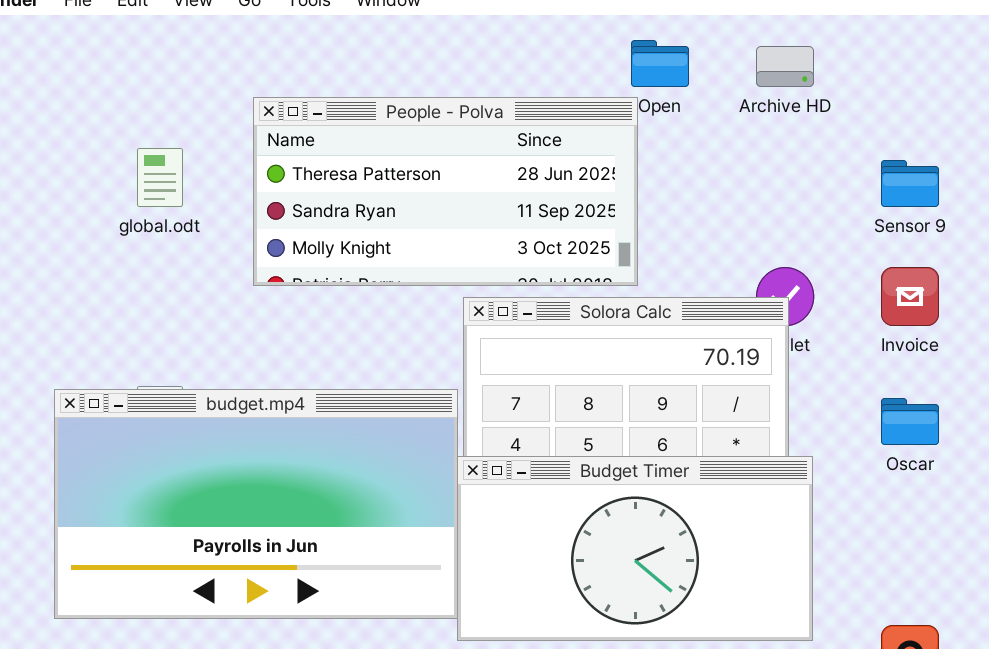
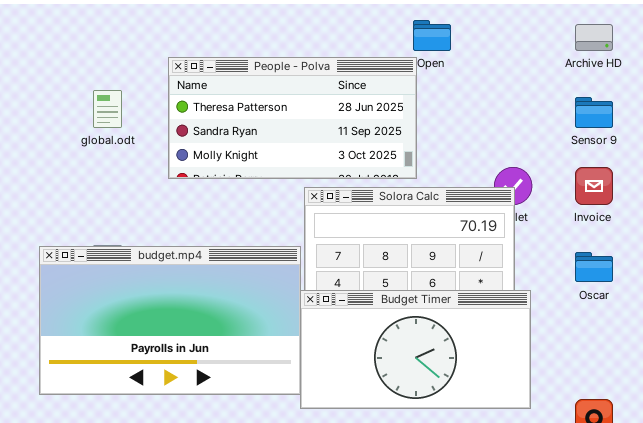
Archive HD: [756,46,814,87] -> [575,24,613,51], moved

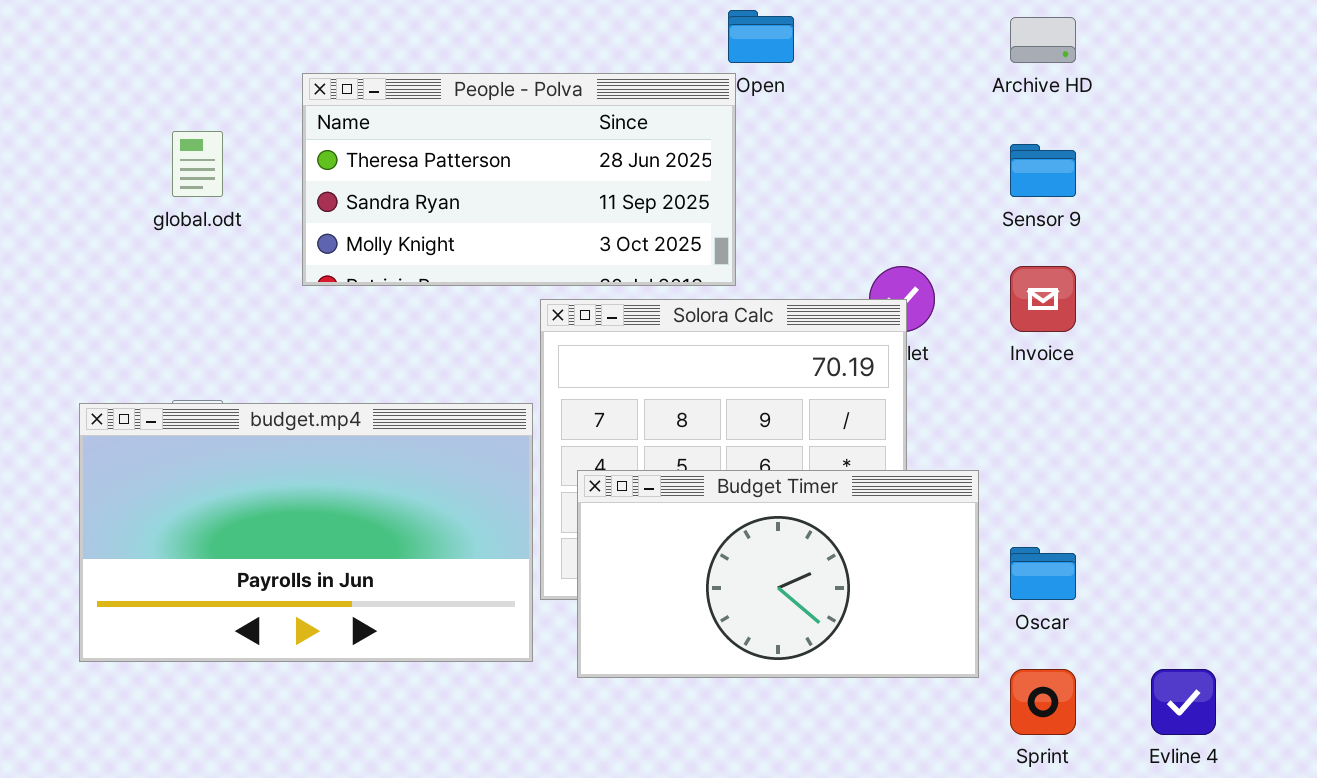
Oscar: [575,252,613,282] -> [1010,547,1076,600], moved
Budget Timer: [300,290,531,409] -> [577,470,979,678], moved

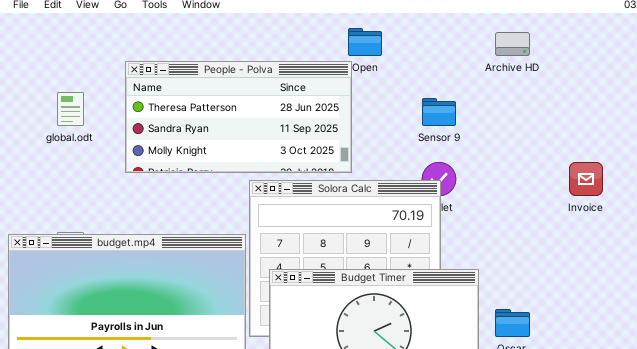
Sensor 9: [1010,144,1076,197] -> [422,98,456,126], moved
Invoice: [1010,266,1076,332] -> [569,162,603,196], moved

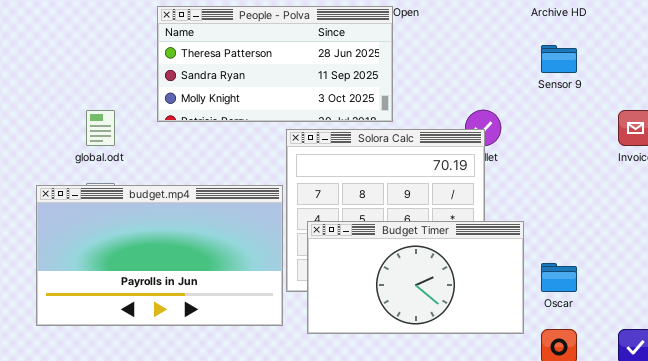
global.odt: [57,92,84,126] -> [86,110,115,146], moved
Sensor 9: [422,98,456,126] -> [541,45,577,73], moved

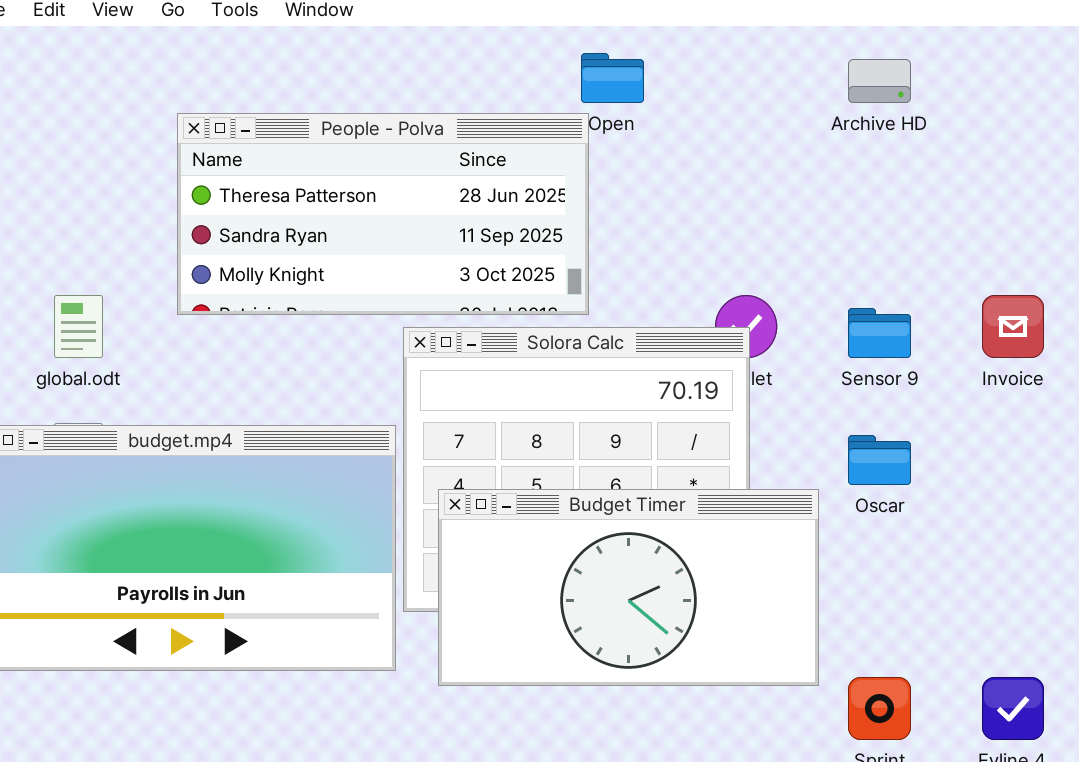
Sensor 9: [541,45,577,73] -> [848,308,911,358], moved
Oscar: [541,263,577,292] -> [848,435,911,485], moved

